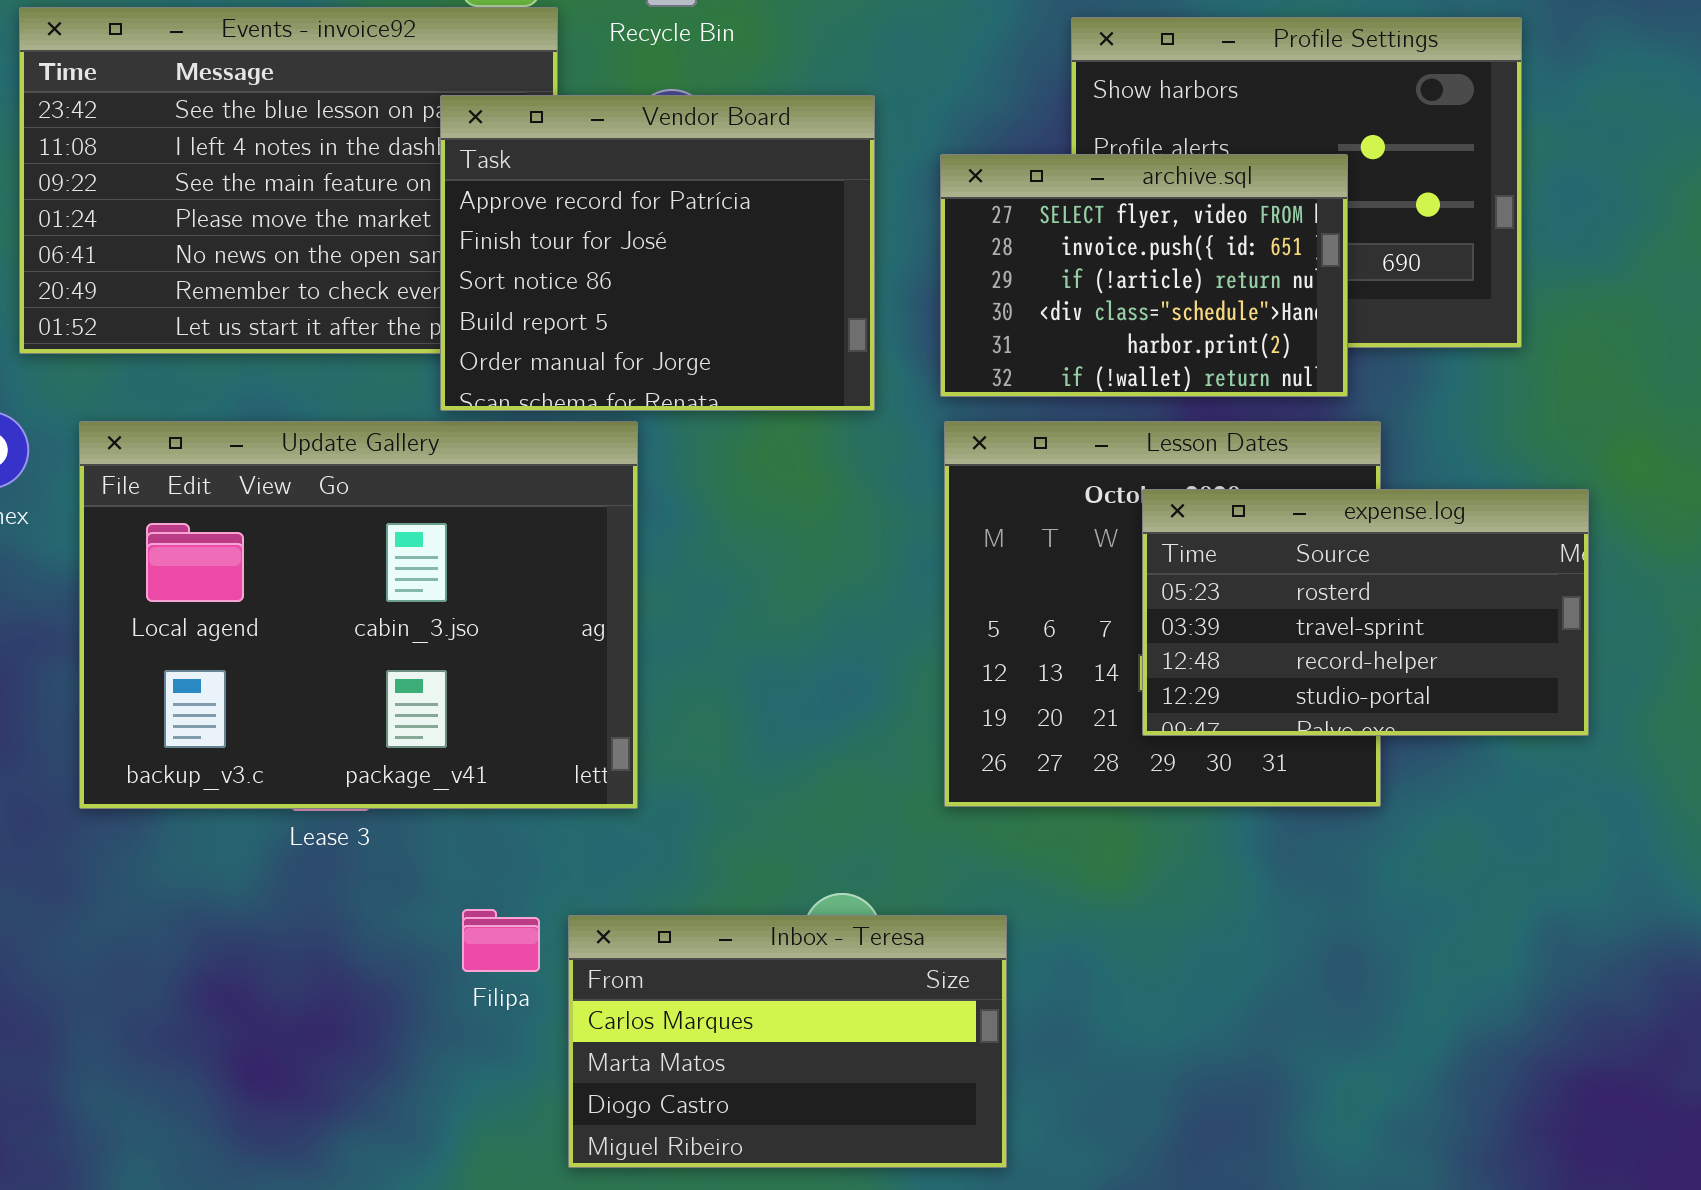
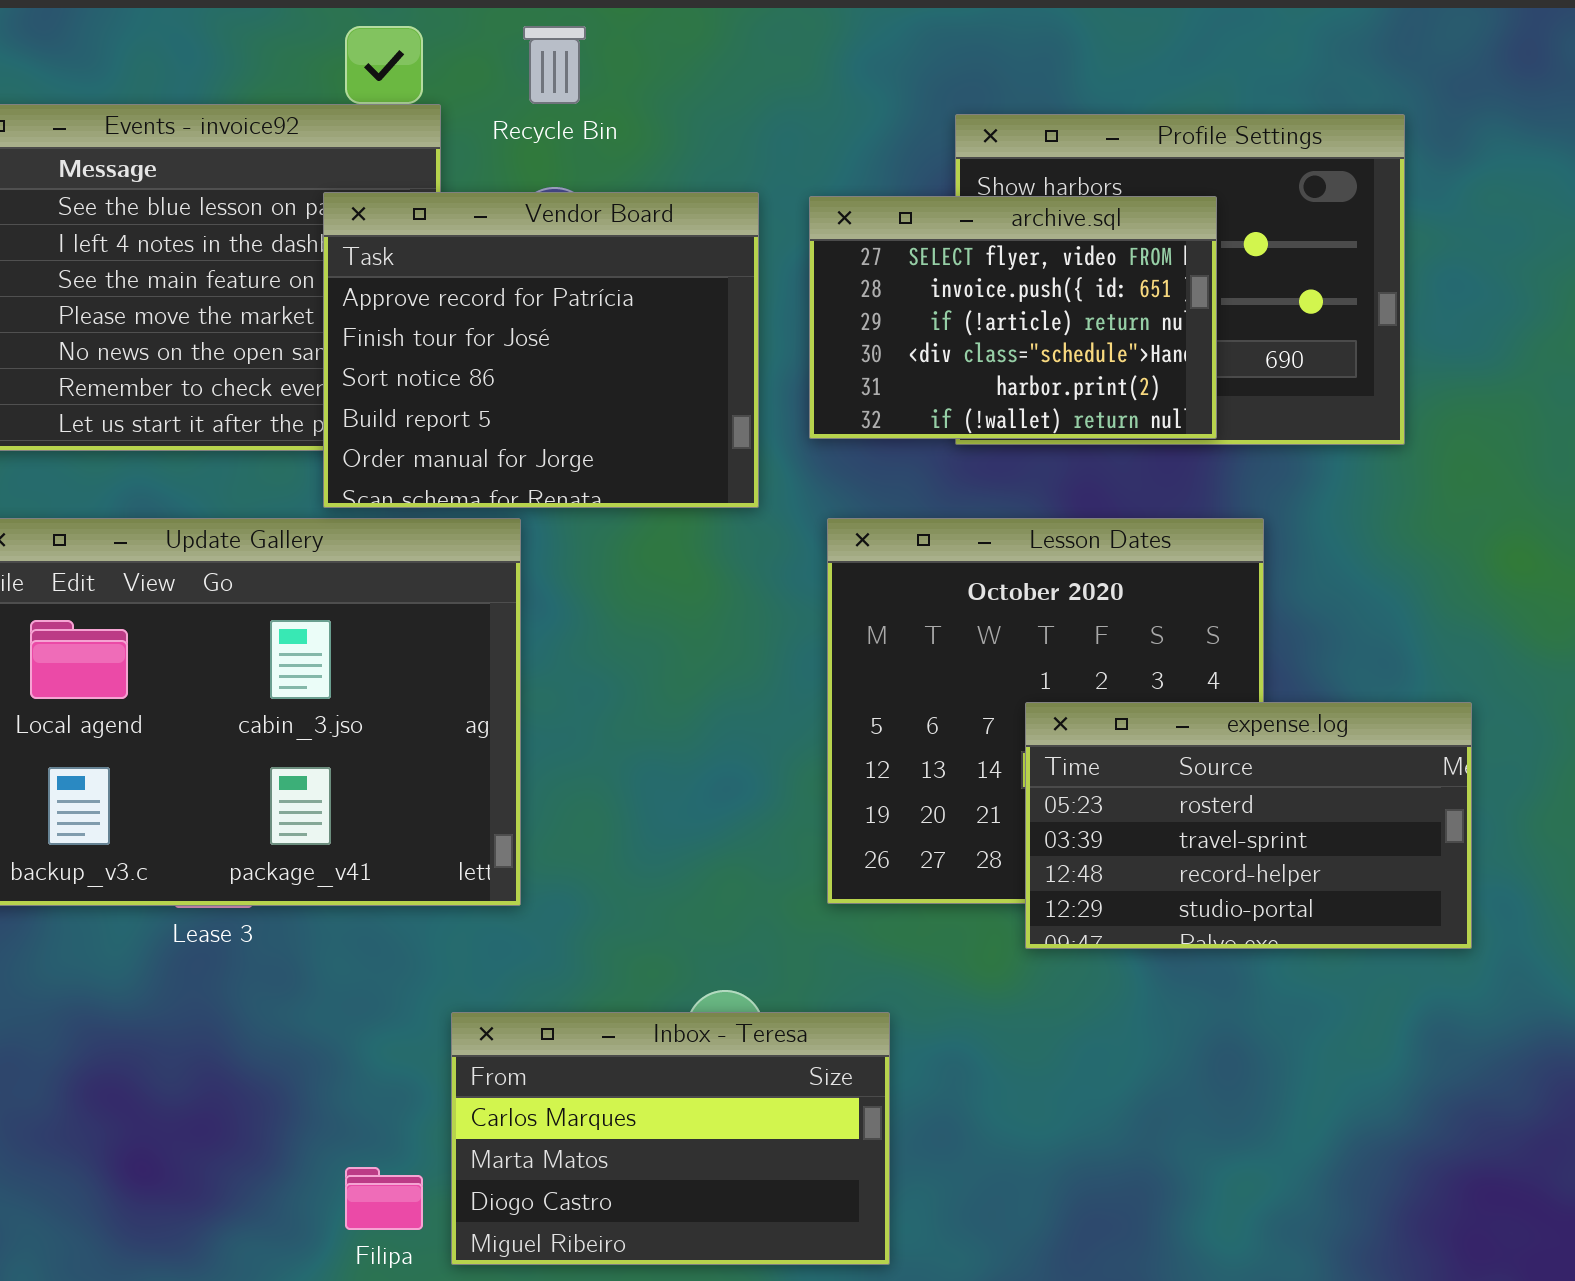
archive.sql: [940,154,1348,397] -> [809,196,1217,439], moved
expense.log: [1142,489,1589,736] -> [1025,702,1472,949], moved
Filipa: [462,909,540,972] -> [345,1167,423,1230], moved

